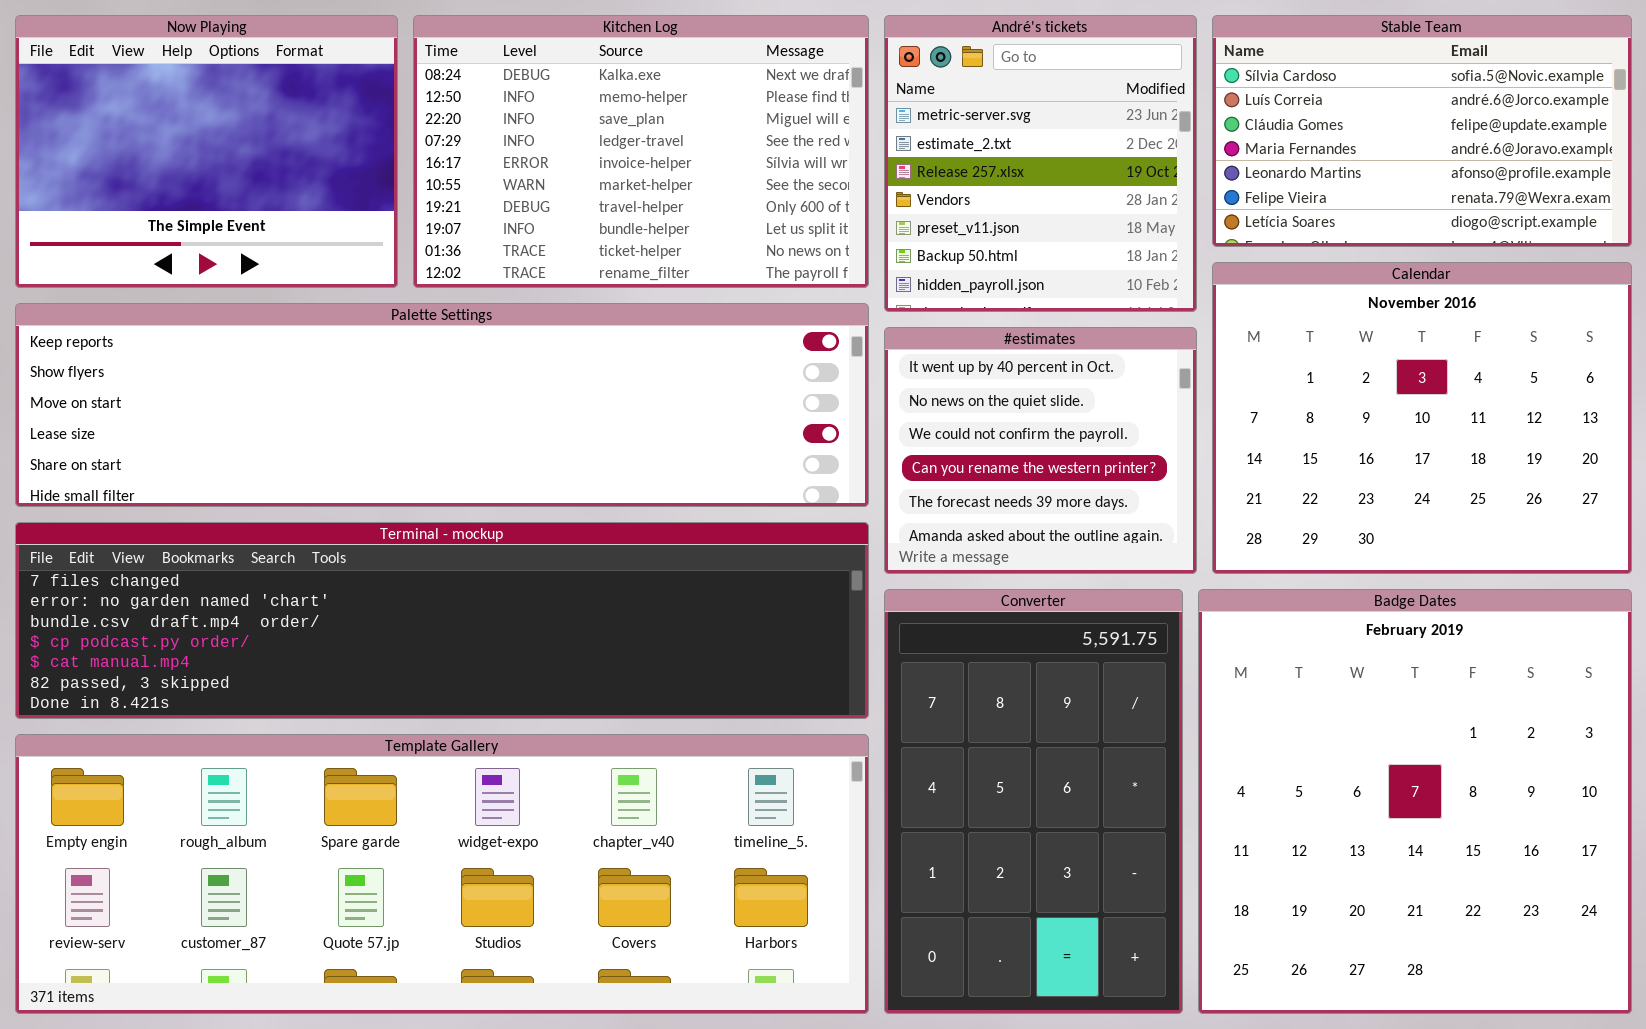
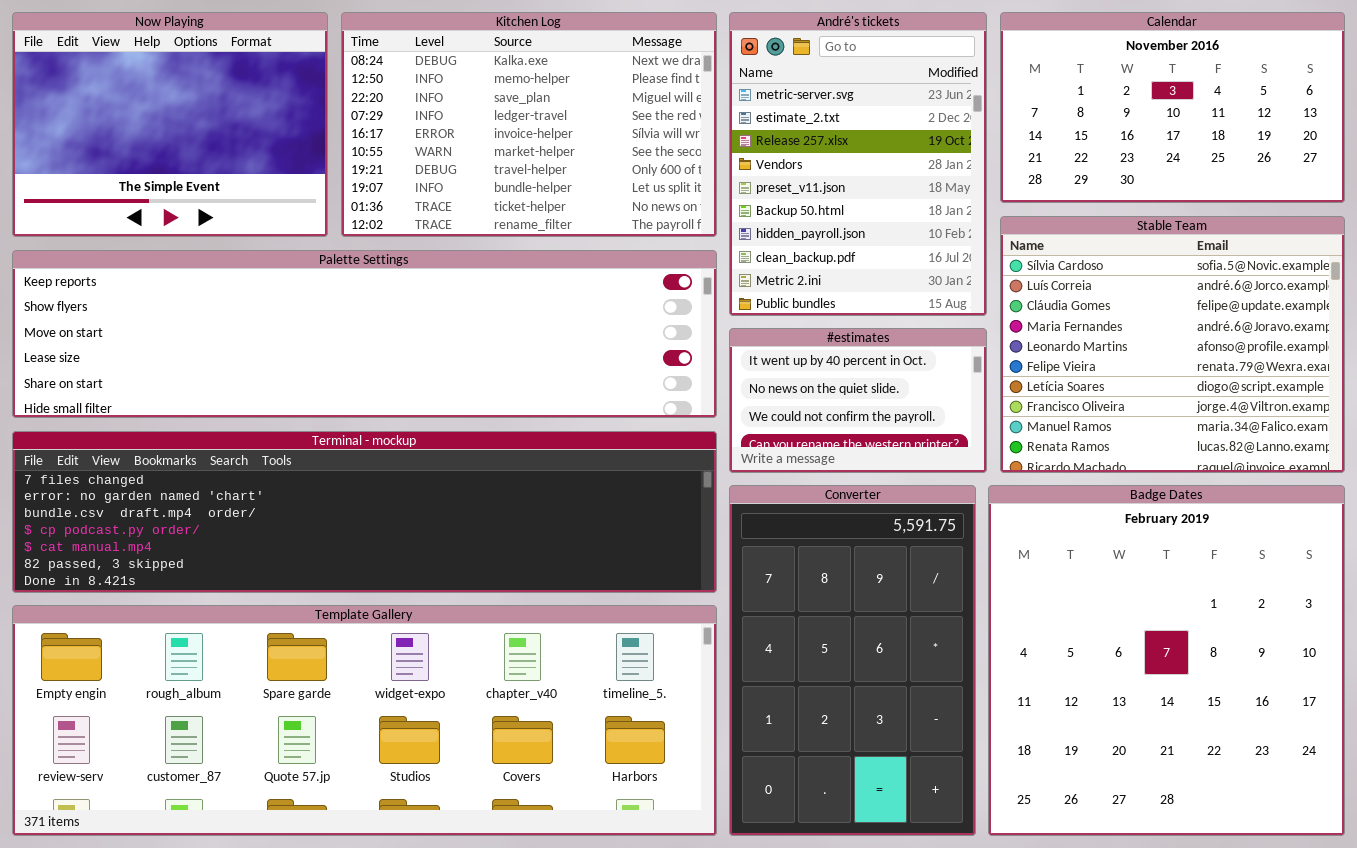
André's tickets: [884,15,1197,312] -> [729,12,987,316], resized
Stable Team: [1212,15,1632,247] -> [1000,216,1345,473], moved, resized
Calendar: [1212,262,1632,574] -> [1000,12,1345,203], moved, resized
#estimates: [884,327,1197,574] -> [729,328,987,473], resized

